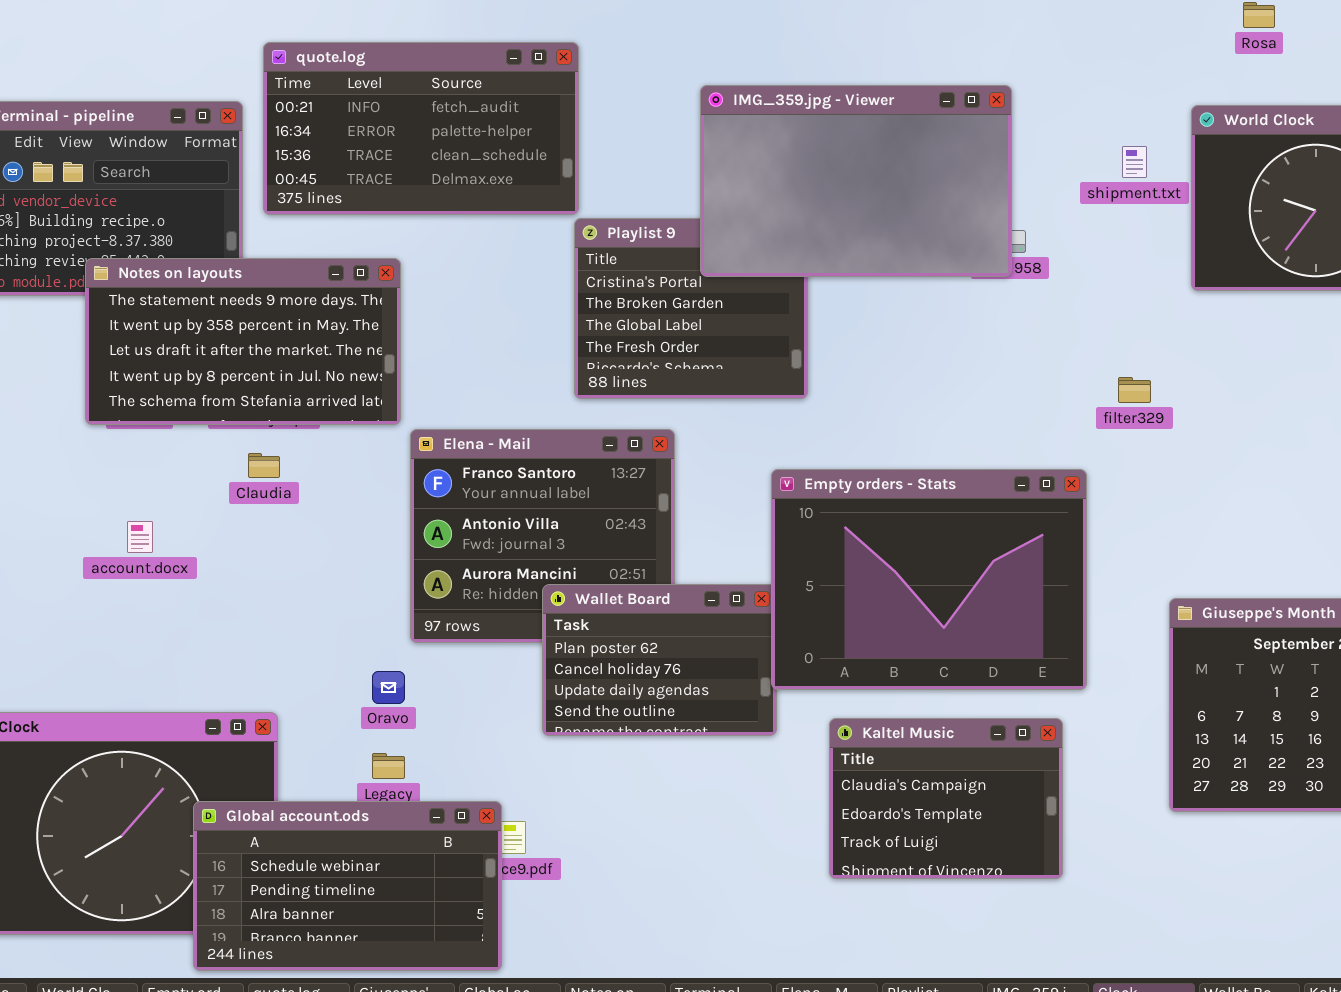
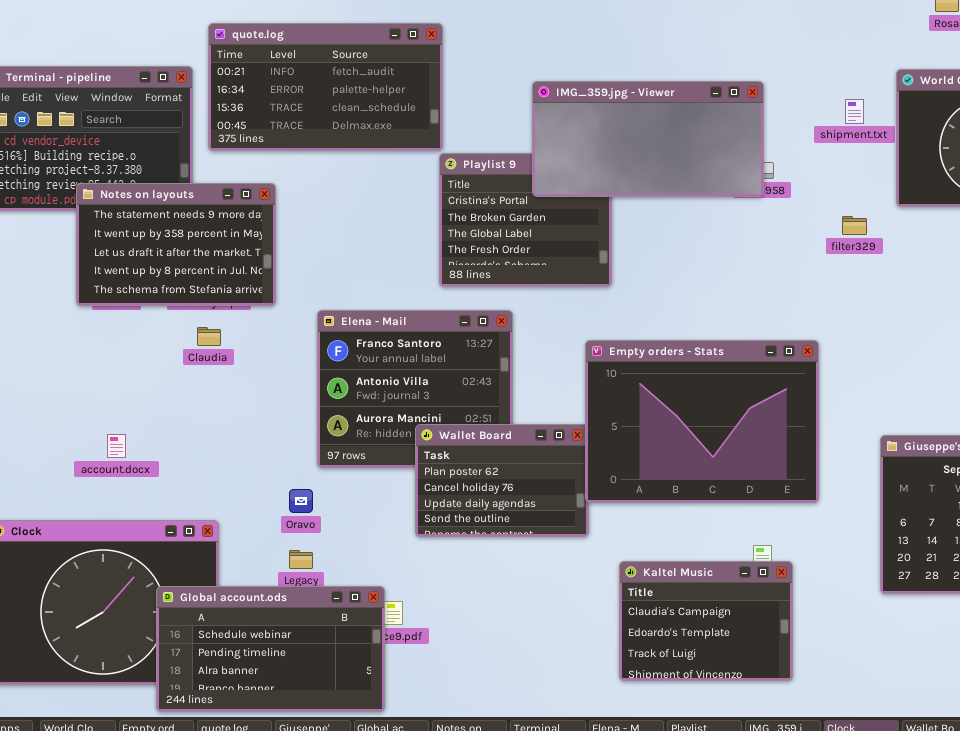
IMG_359.jpg - Viewer: [700,85,1012,277] -> [532,81,764,197], resized
Notes on layouts: [85,258,401,425] -> [76,183,276,306], resized
filter329: [1118,377,1151,403] -> [842,216,867,235], moved
account.docx: [127,521,153,553] -> [107,434,126,458], moved
Kaltel Music: [829,718,1063,879] -> [619,561,793,681], moved

